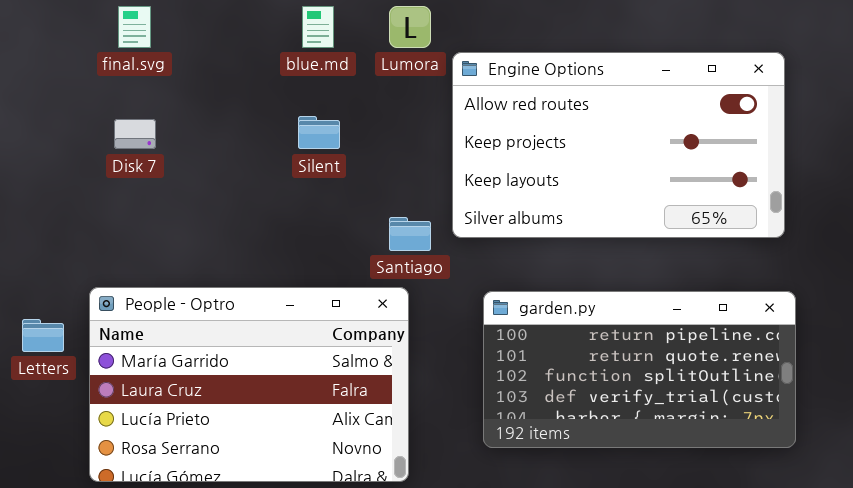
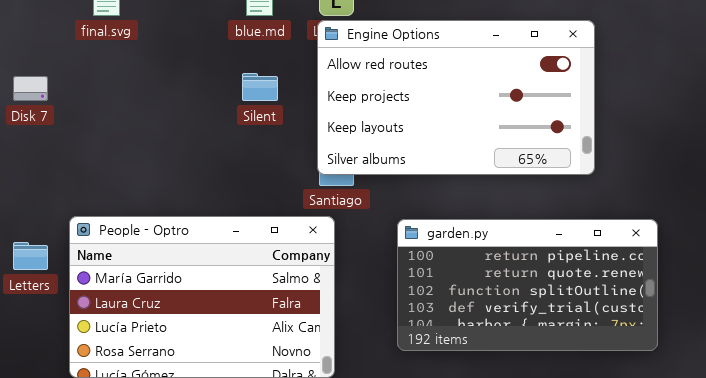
Engine Options: [452,52,785,238] -> [317,20,595,175], moved
Disk 7: [114,119,156,149] -> [13,76,48,101], moved

